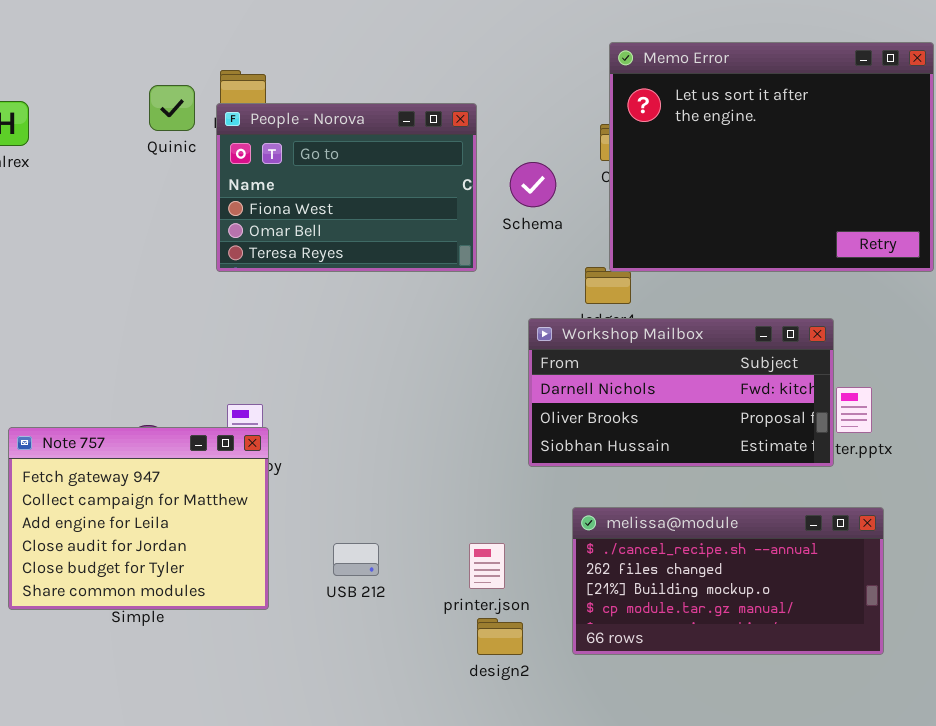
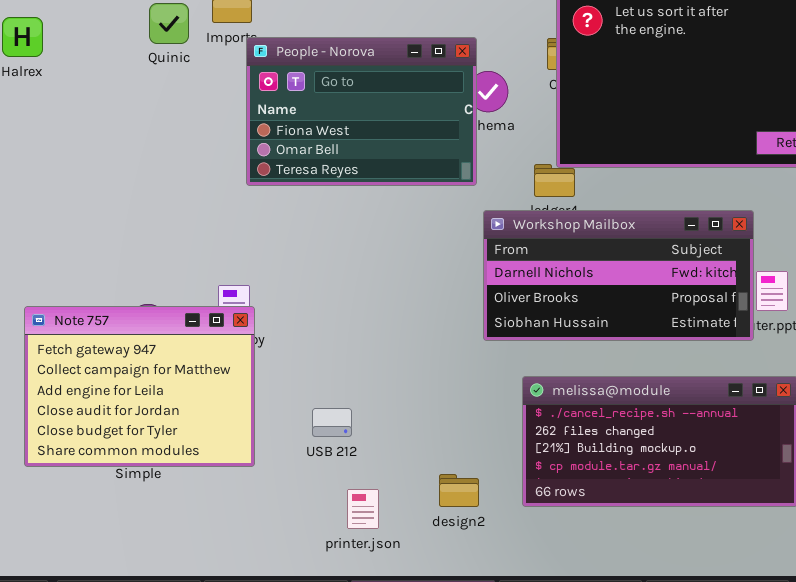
People - Norova: [216,103,477,272] -> [246,37,477,186], moved
printer.json: [469,543,505,589] -> [347,489,379,529], moved

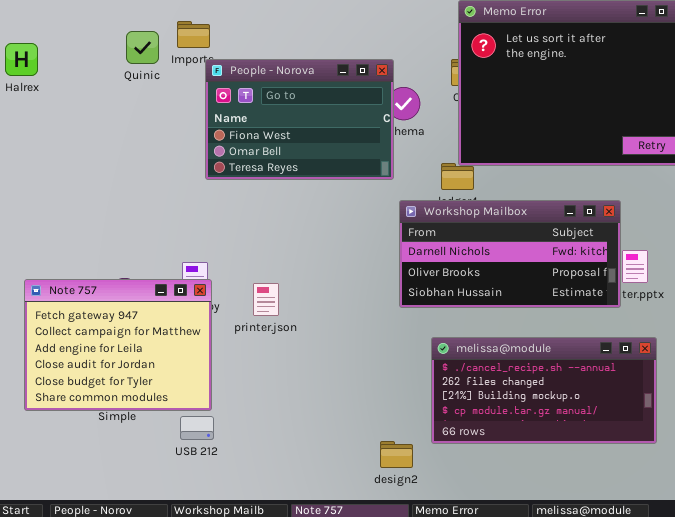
USB 212: [312,408,352,437] -> [180,416,214,440], moved
design2: [439,474,479,507] -> [380,441,413,468], moved
printer.json: [347,489,379,529] -> [253,283,279,316], moved

